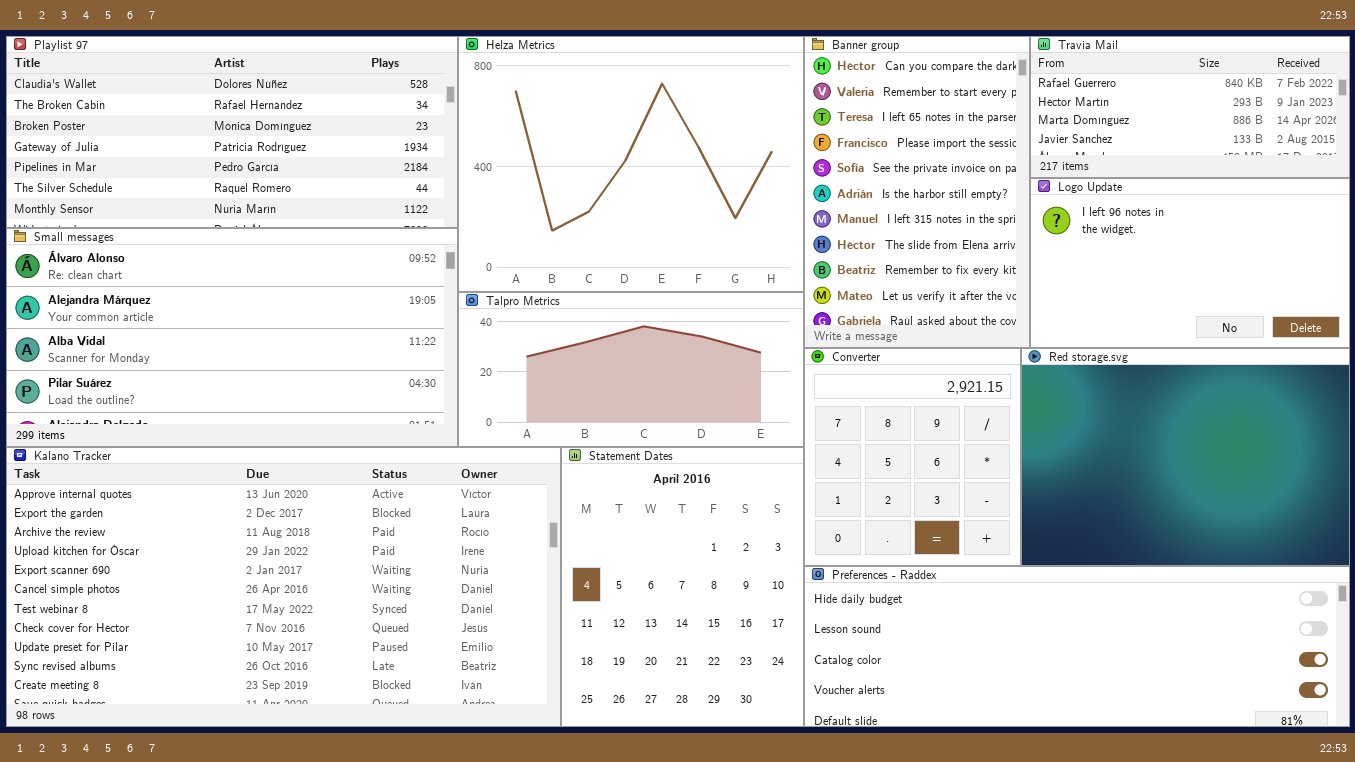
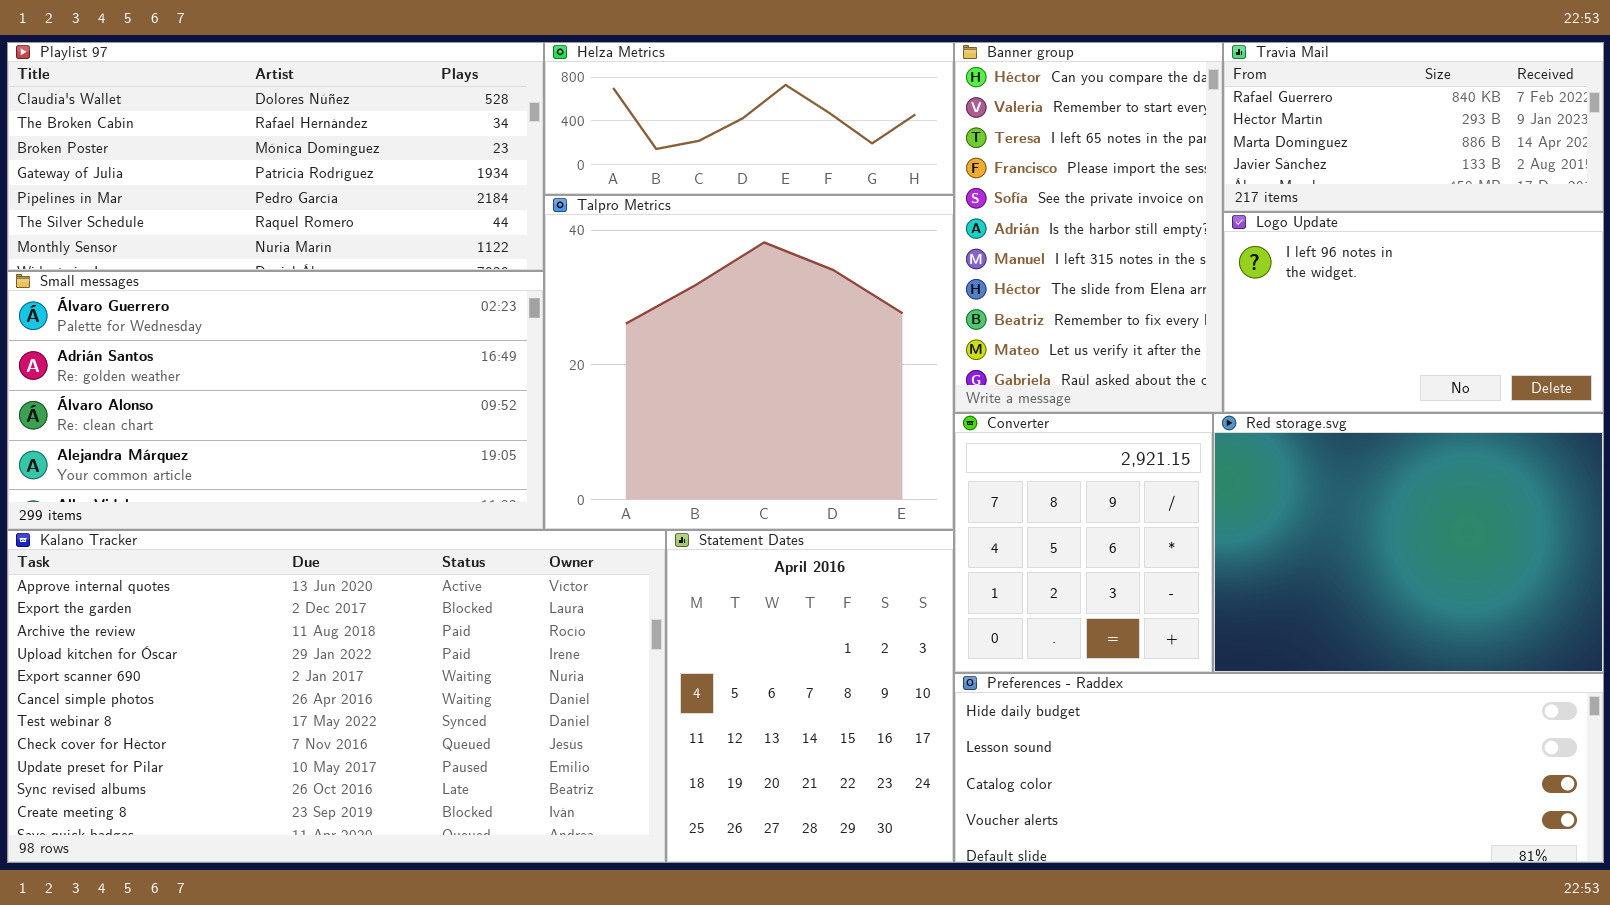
Helza Metrics: [458,36,804,292] -> [544,42,954,195], resized
Small messages: [6,228,458,447] -> [7,271,544,530], scrolled up 2 rows
Talpro Metrics: [458,292,804,447] -> [544,195,954,530], resized

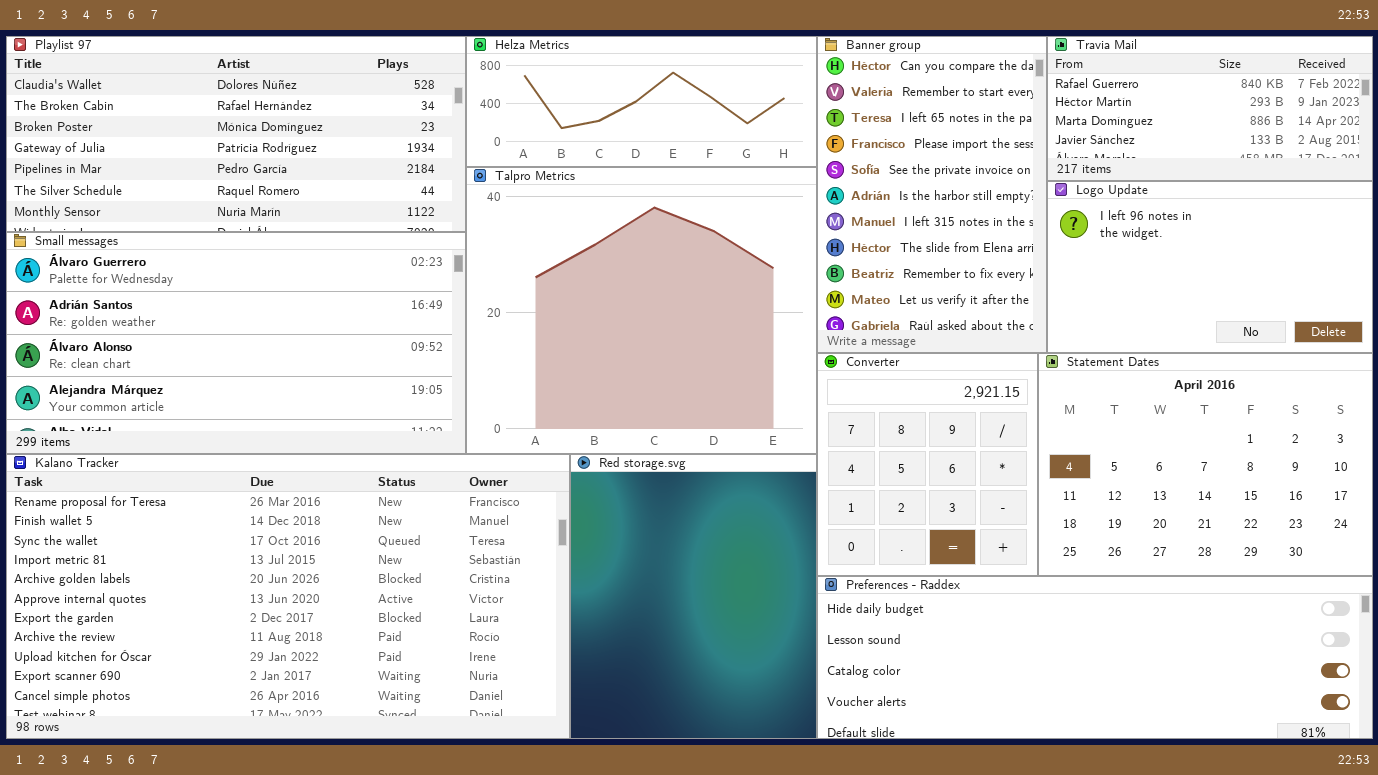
Red storage.svg: [1213,413,1604,673] -> [570,454,817,739], moved, resized
Kalano Tracker: [7,530,666,863] -> [6,454,570,739], scrolled up 5 rows
Statement Dates: [666,530,954,863] -> [1038,353,1373,576], moved, resized

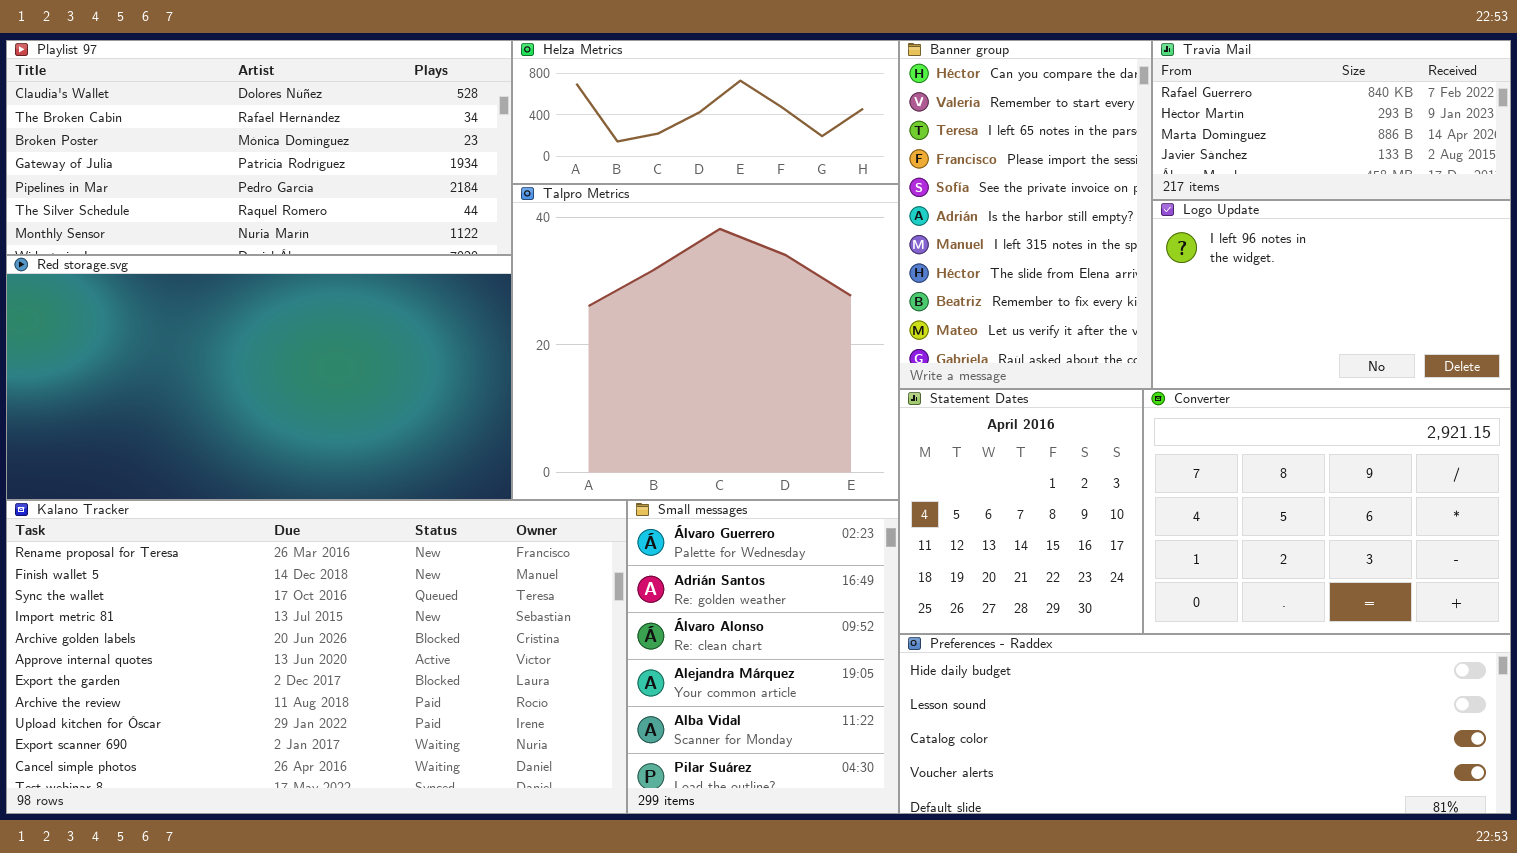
Small messages: [6,232,466,454] -> [627,500,899,814], moved, resized
Converter: [817,353,1038,576] -> [1143,389,1511,634], moved, resized
Statement Dates: [1038,353,1373,576] -> [899,389,1143,634], moved, resized
Red storage.svg: [570,454,817,739] -> [6,255,512,500], moved, resized

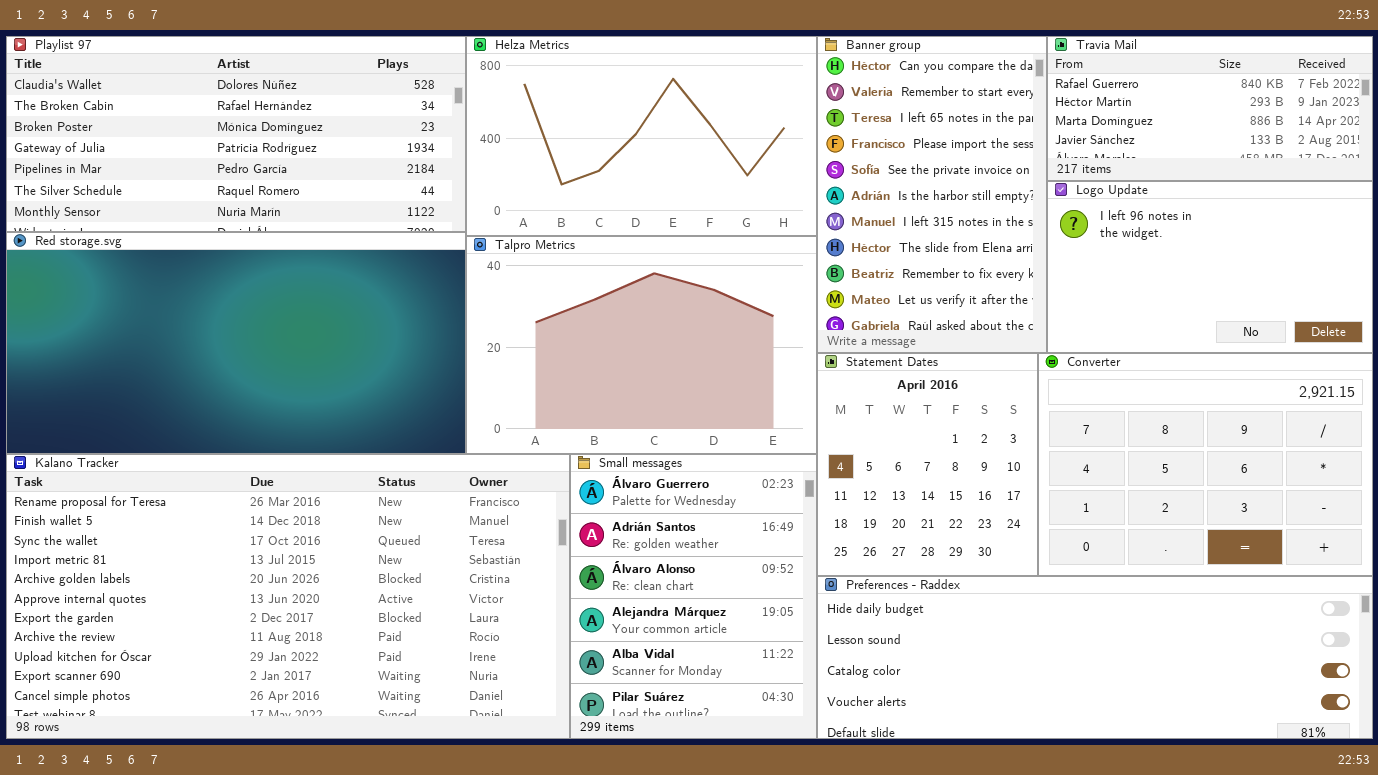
Helza Metrics: [512,40,899,184] -> [466,36,817,236], resized
Talpro Metrics: [512,184,899,500] -> [466,236,817,454], resized

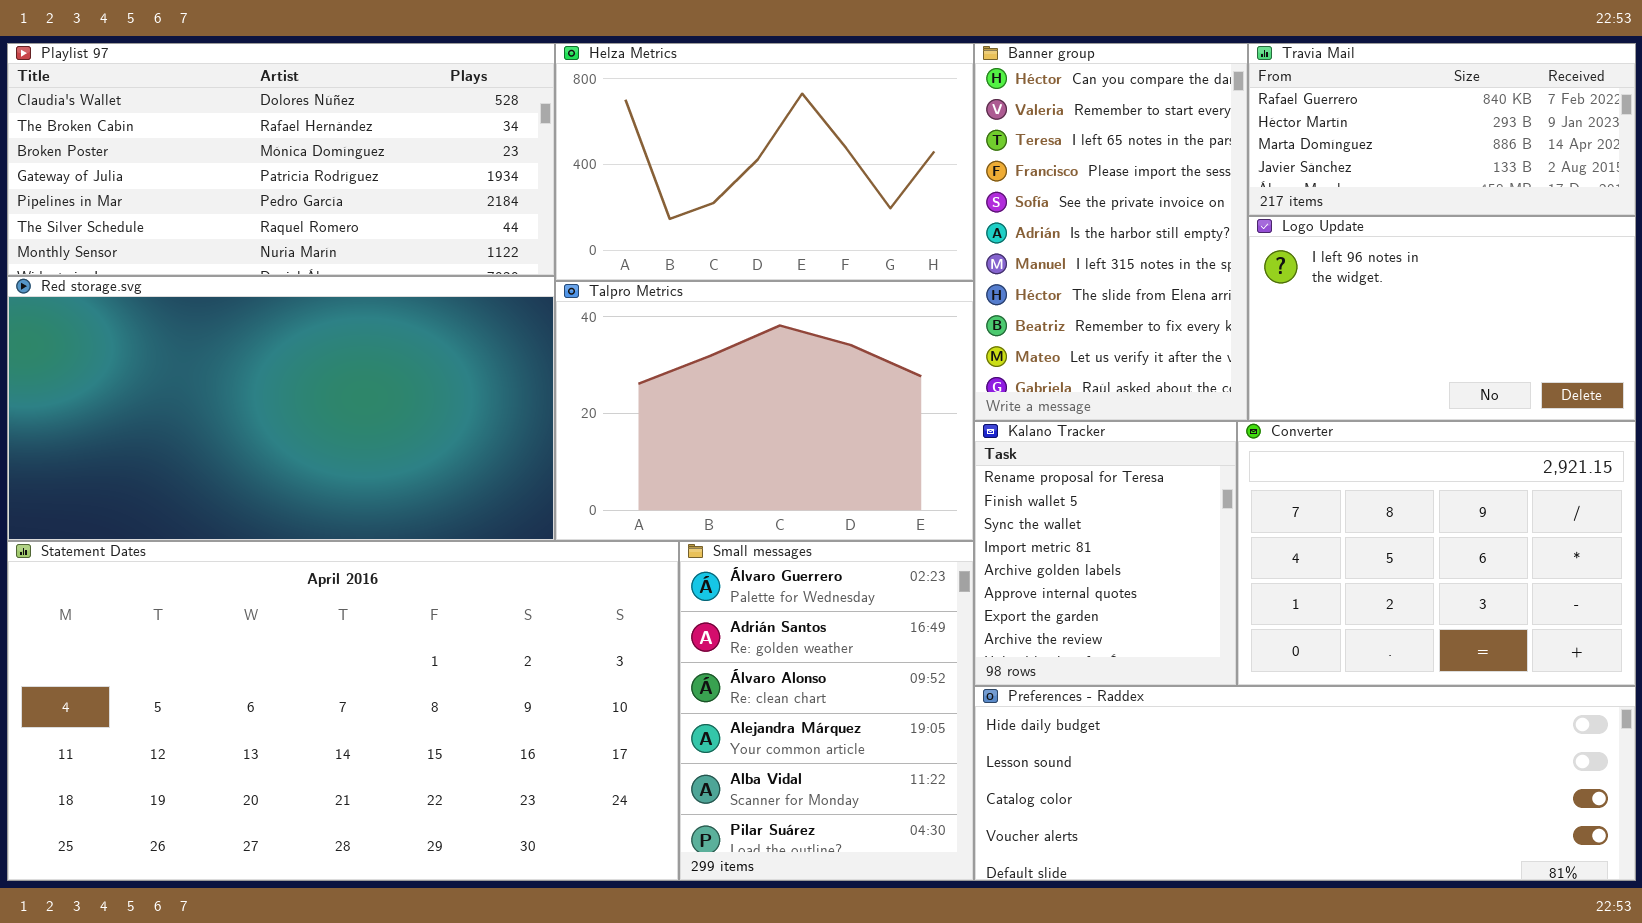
Statement Dates: [817,353,1038,576] -> [7,541,679,881], moved, resized
Kalano Tracker: [6,454,570,739] -> [974,421,1237,686], moved, resized

